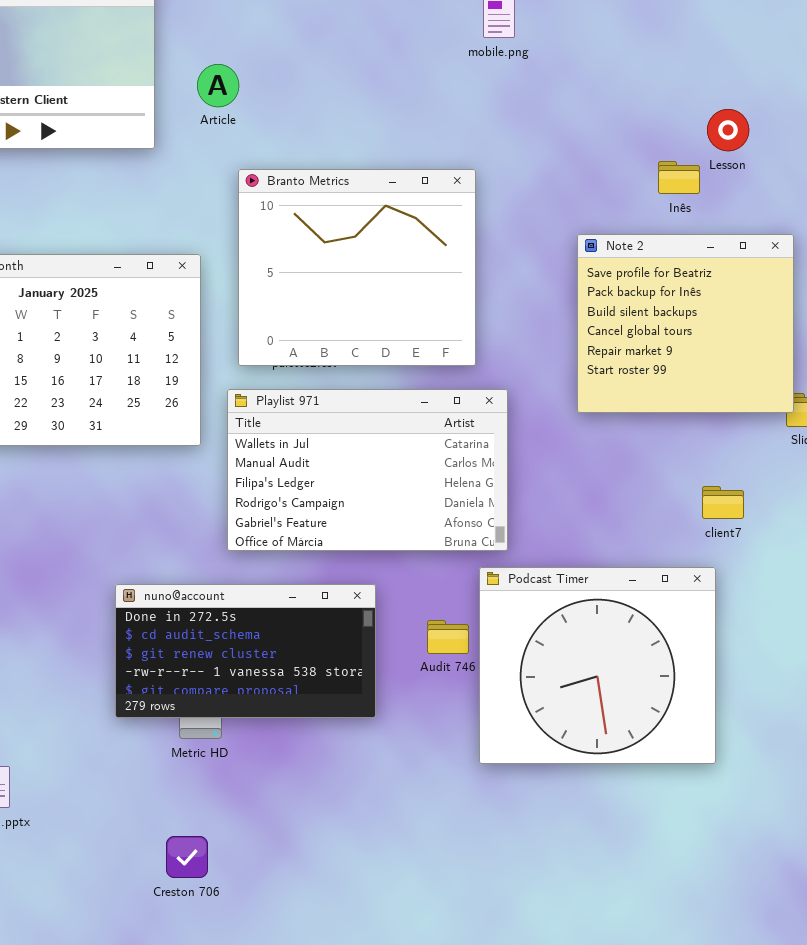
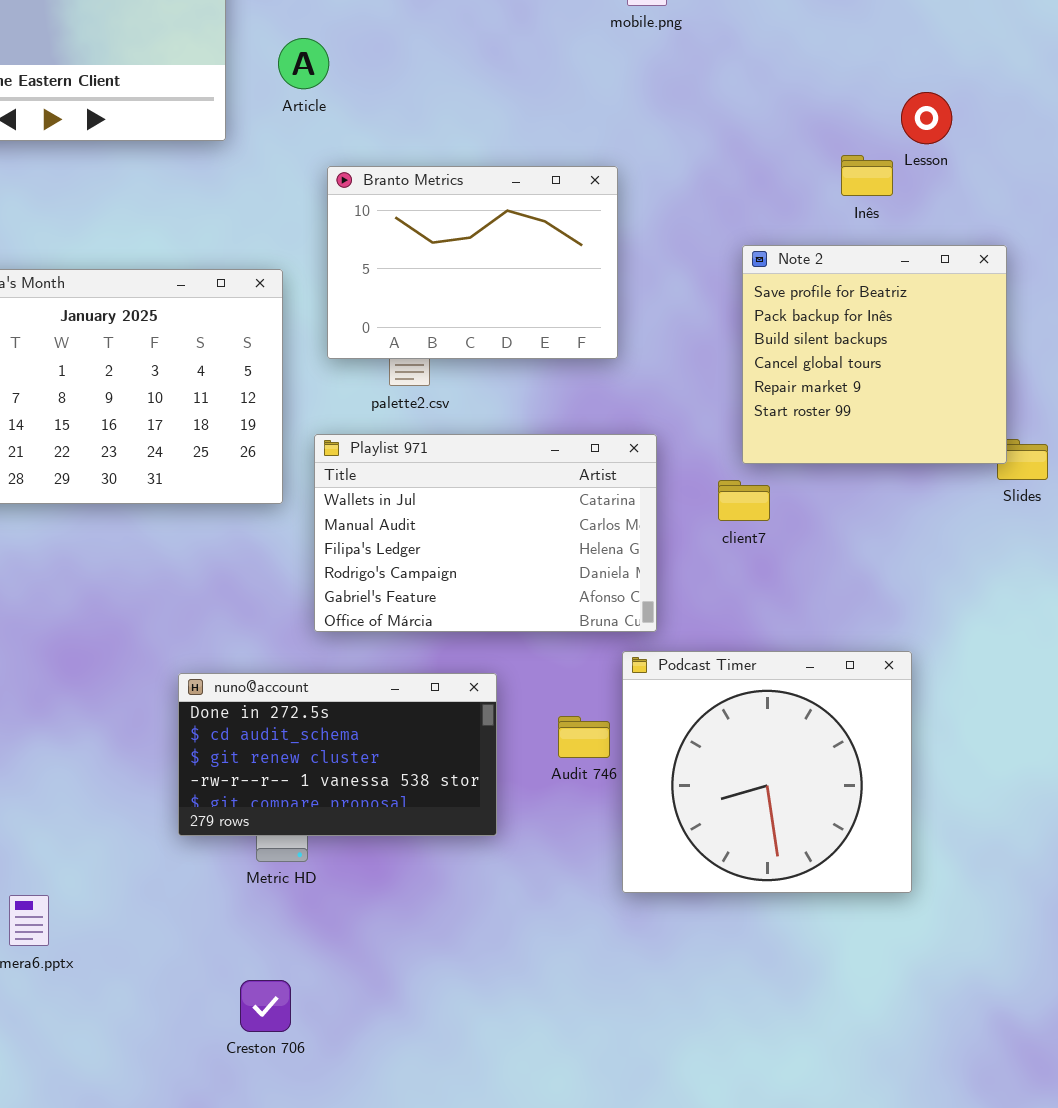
Branto Metrics: [238,169,476,366] -> [327,166,618,359], resized
client7: [702,486,744,519] -> [718,480,770,521], moved

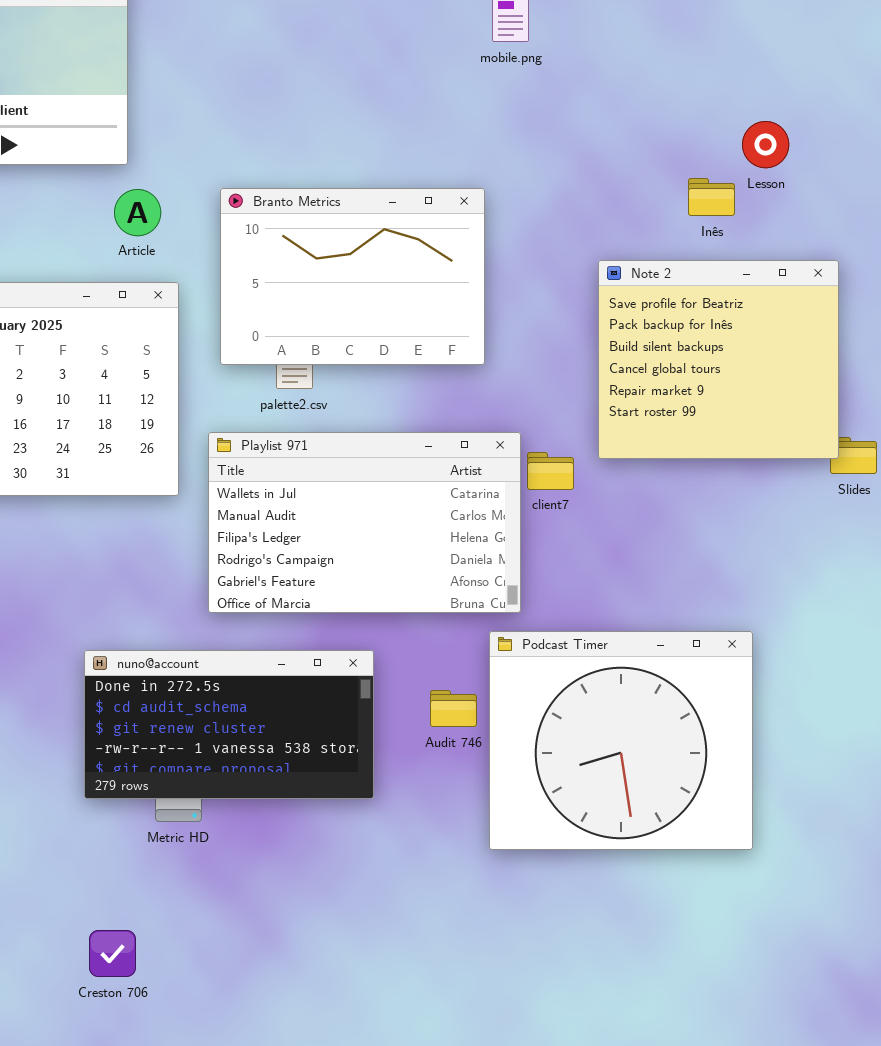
Article: [278,38,329,89] -> [114,189,161,236], moved
client7: [718,480,770,521] -> [527,452,574,490], moved
Creston 706: [240,980,291,1032] -> [89,930,136,977], moved

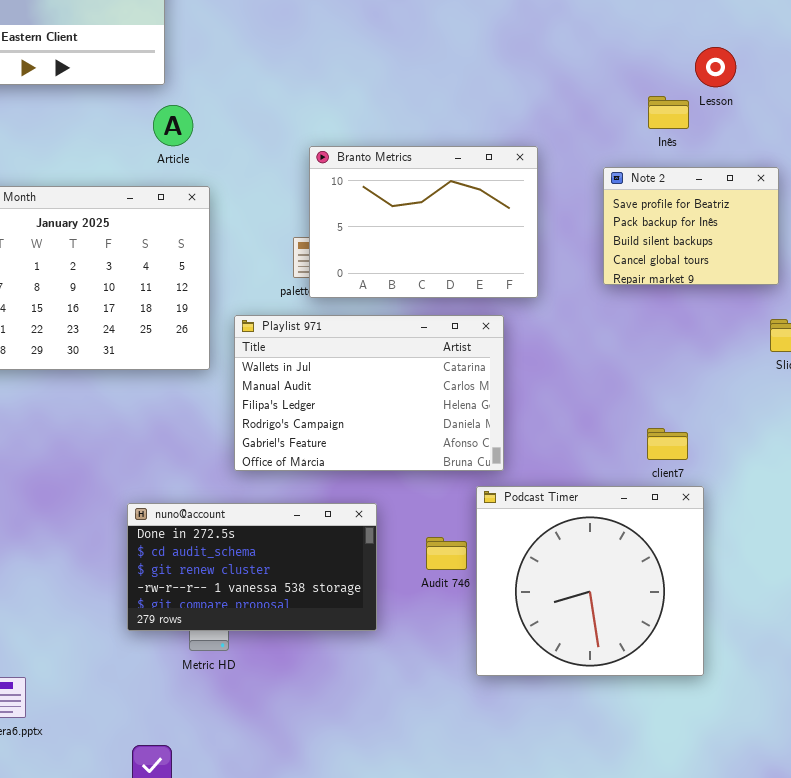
Branto Metrics: [220,188,485,365] -> [309,146,538,298], moved
Note 2: [598,260,839,459] -> [603,167,779,285], resized
client7: [527,452,574,490] -> [647,428,688,460], moved

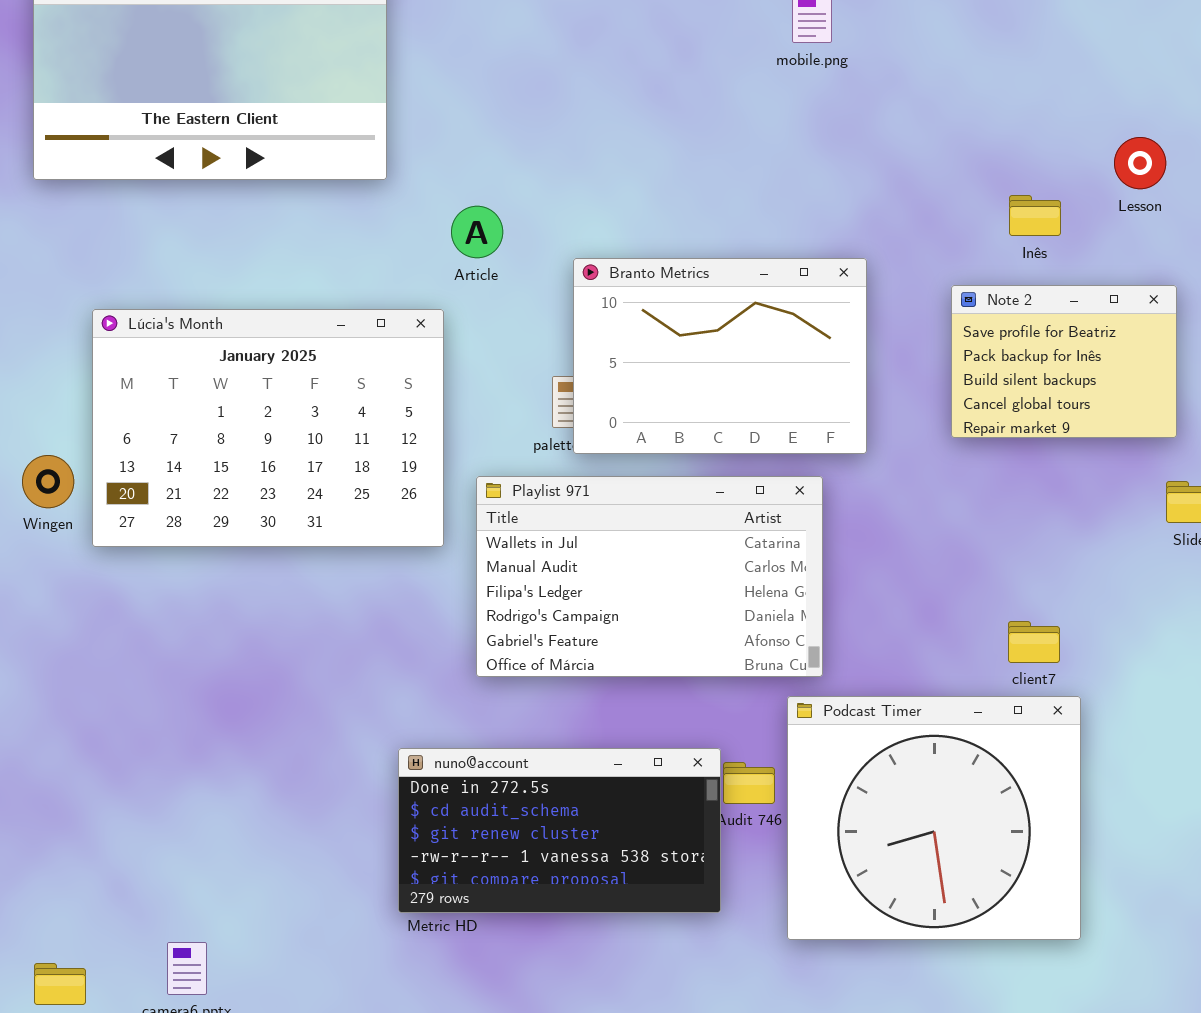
Lesson: [695,47,736,87] -> [1114,137,1166,189], moved
Article: [153,105,193,146] -> [451,206,503,258], moved
nuno@account: [127,503,377,631] -> [398,748,721,913], moved

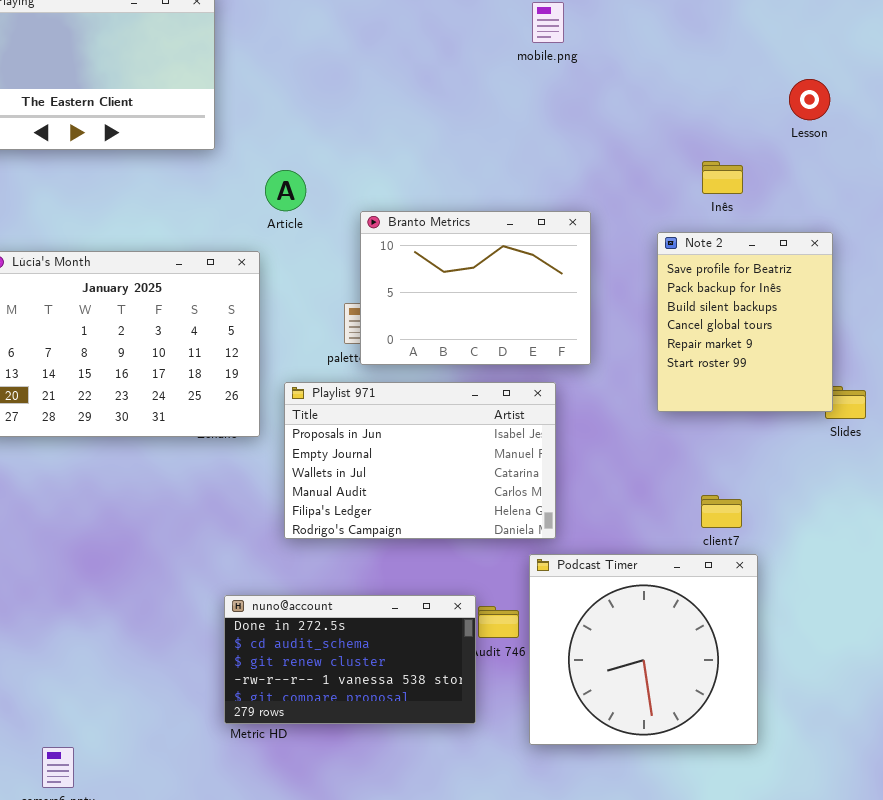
Lesson: [1114,137,1166,189] -> [789,79,830,120], moved
Note 2: [951,285,1177,438] -> [657,232,833,412], resized
Playlist 971: [476,476,823,677] -> [284,382,556,539], scrolled up 2 rows

